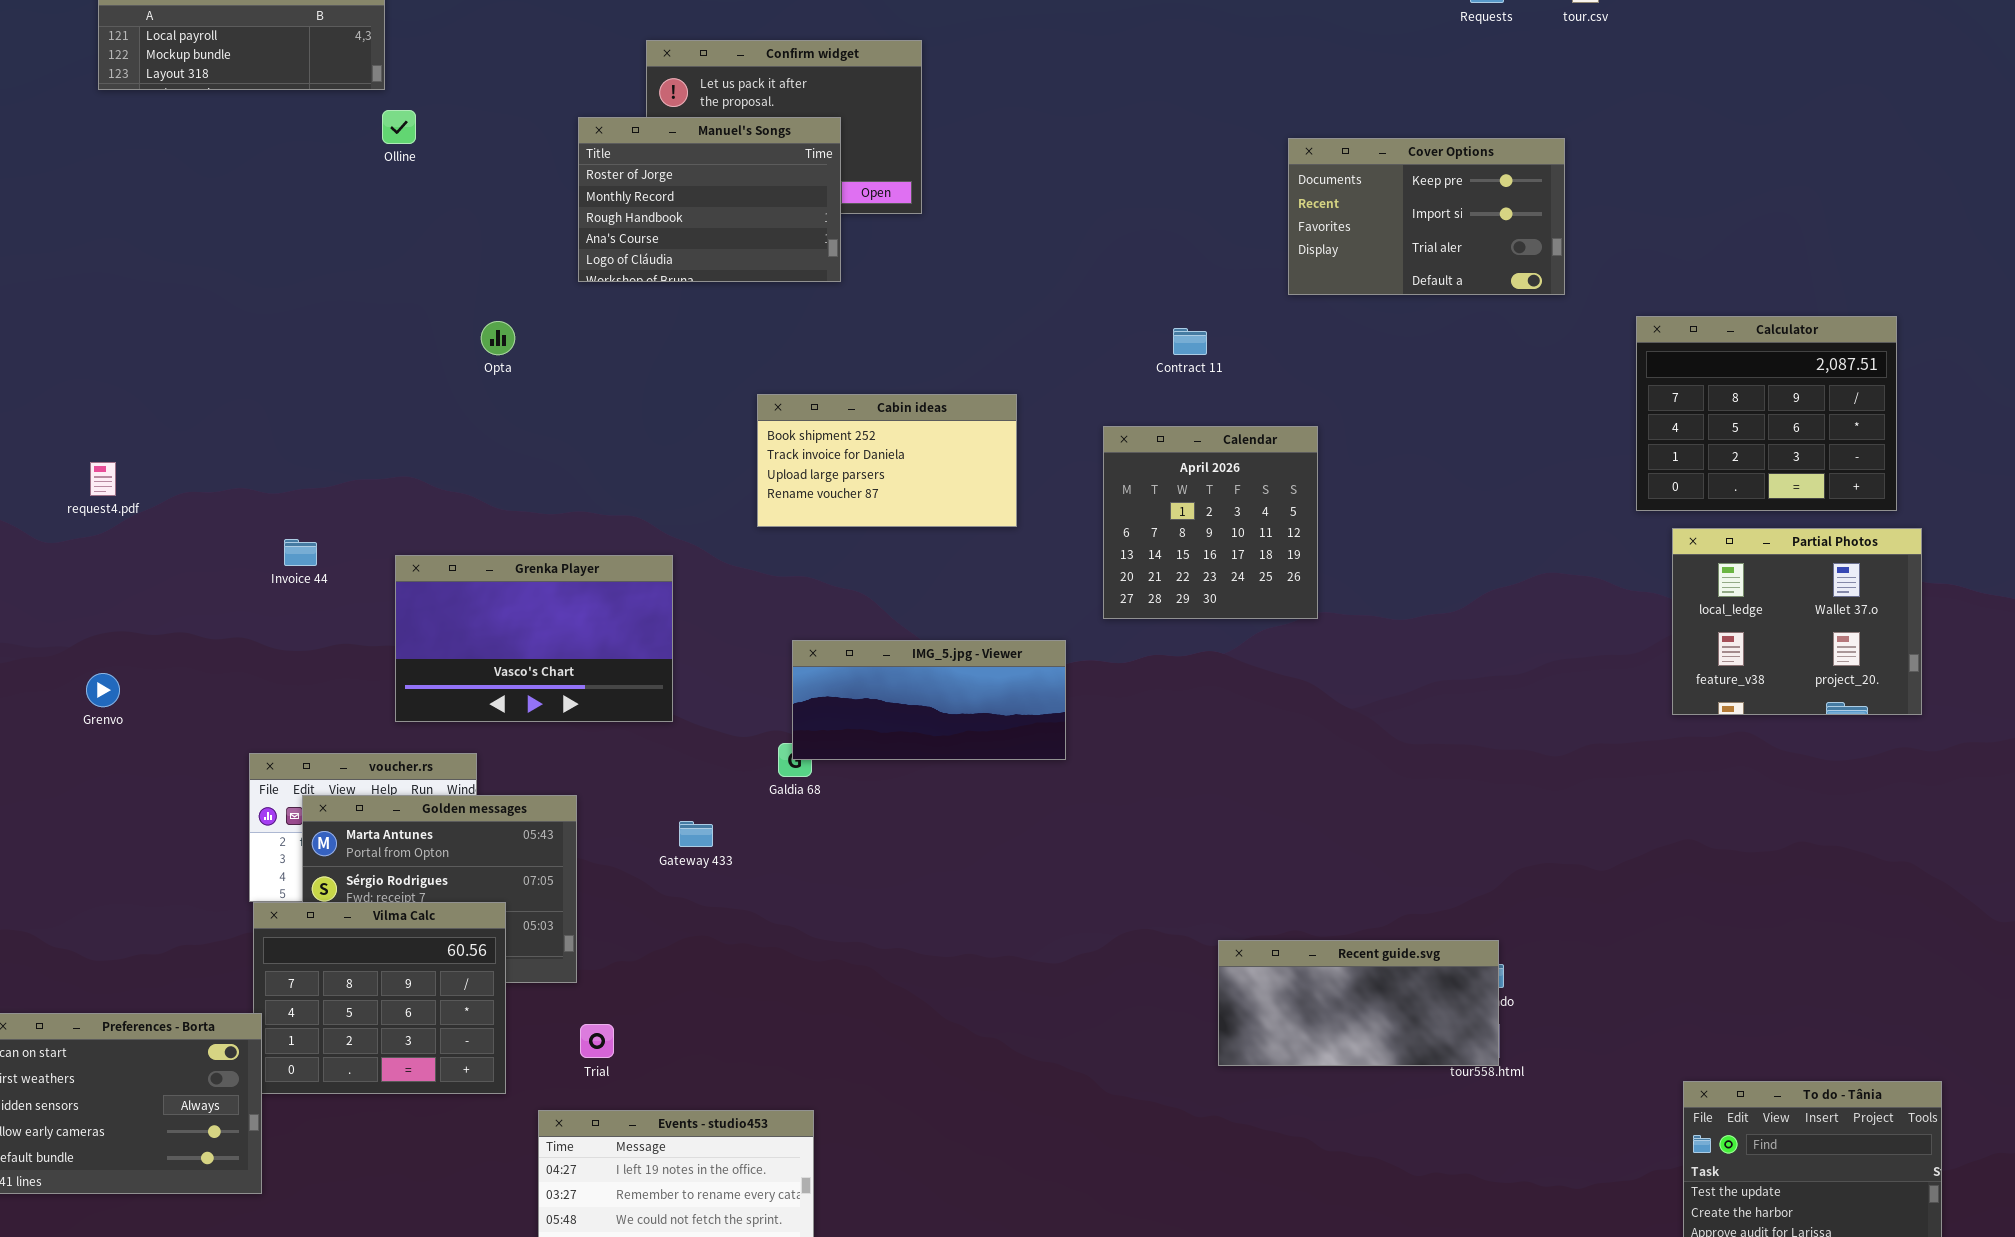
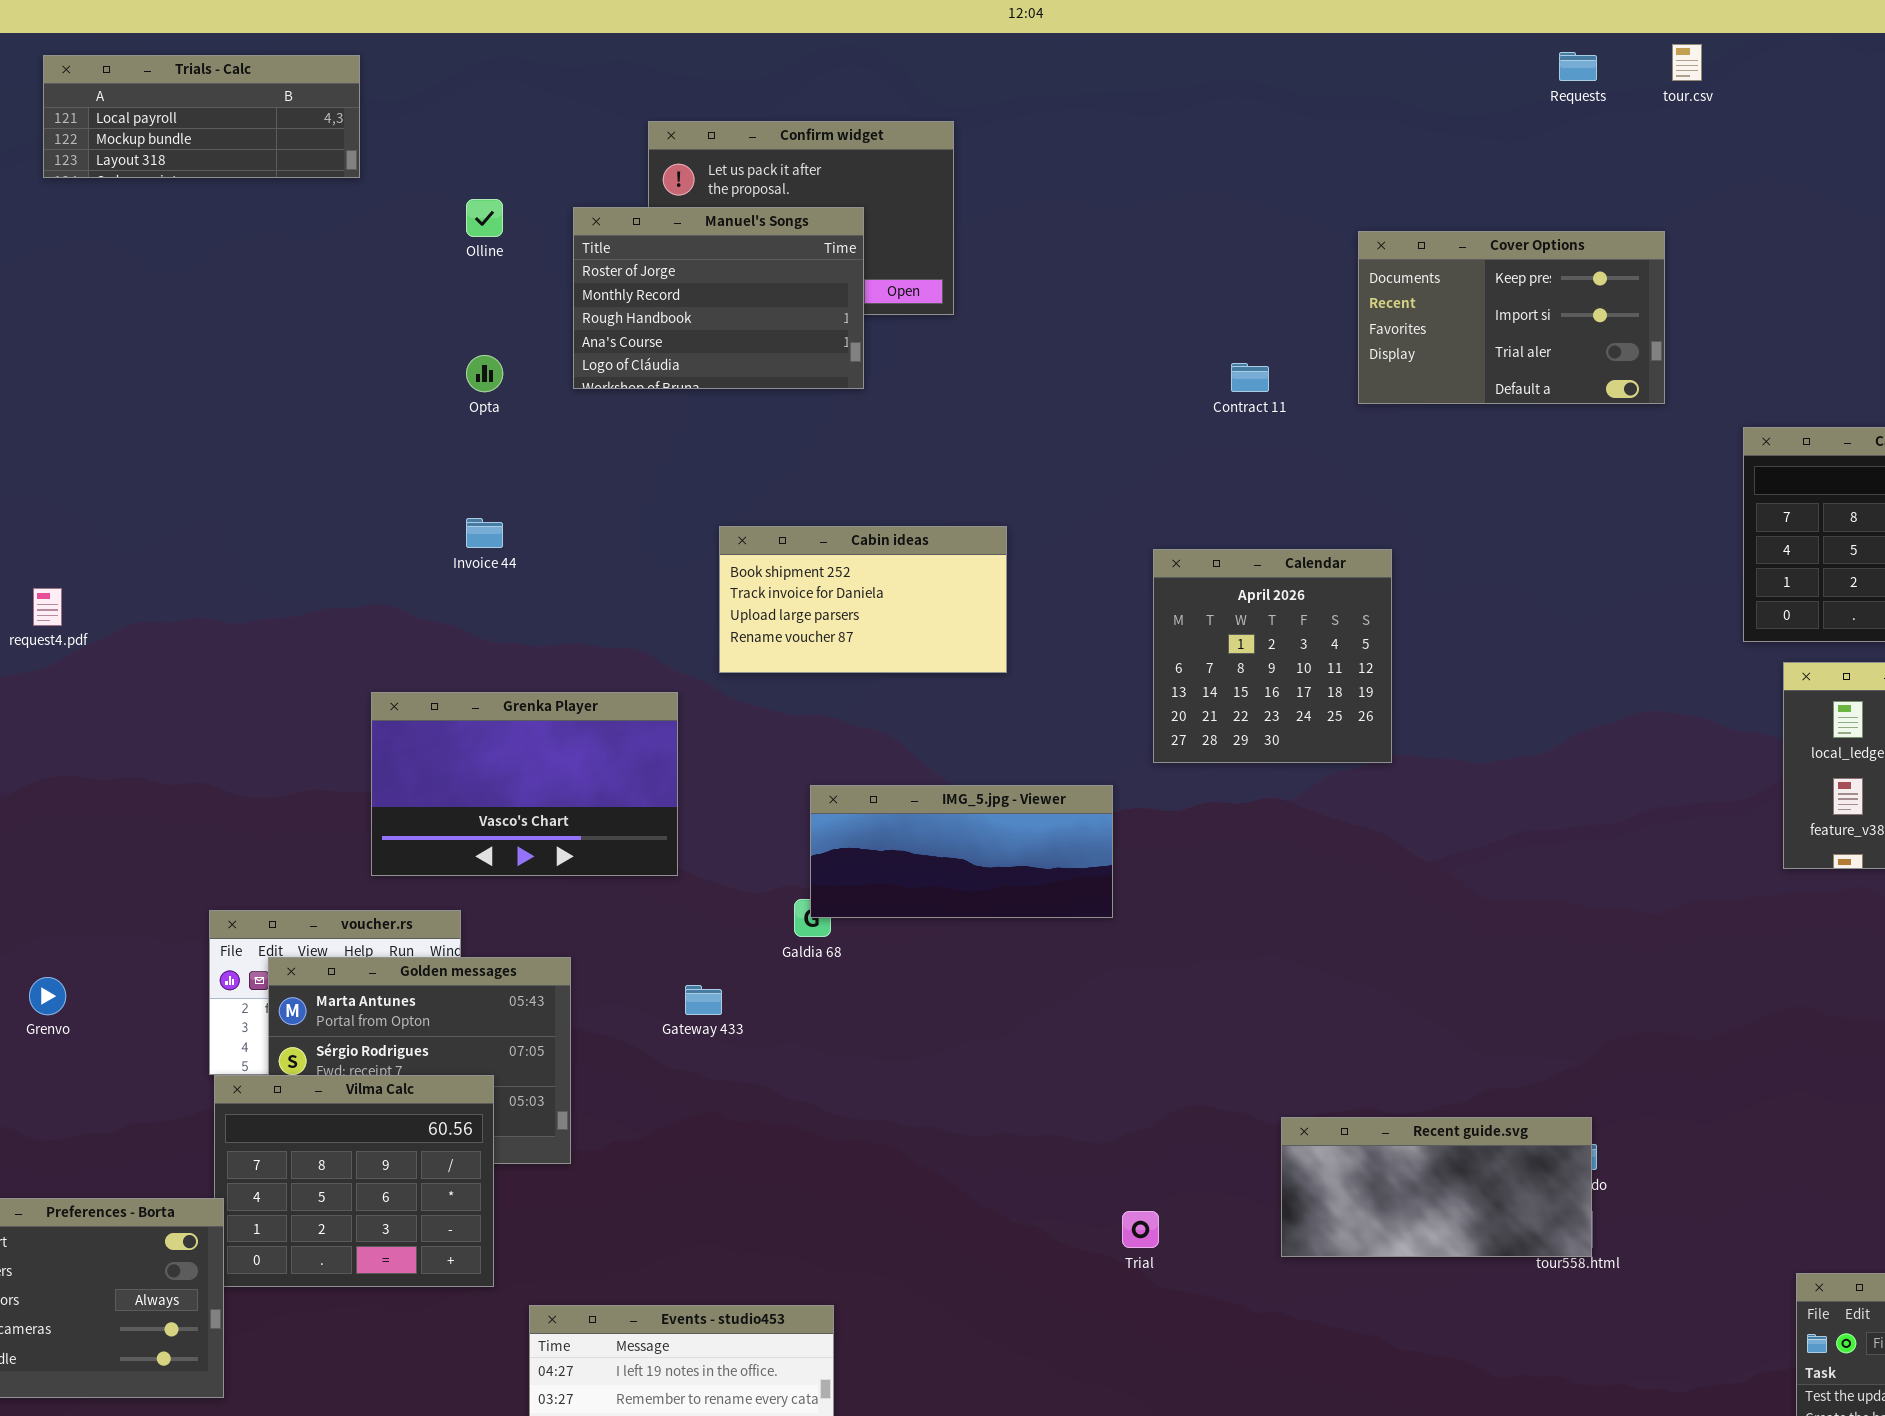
Olline: [382,110,416,144] -> [466,199,503,237], moved
Opta: [481,321,515,355] -> [466,355,503,392], moved
Contract 11: [1173,328,1207,355] -> [1231,363,1269,392], moved
Cabin ideas: [757,394,1017,527] -> [719,526,1007,673], moved
Invoice 44: [284,539,317,566] -> [466,518,503,548], moved
Grenvo: [86,673,120,707] -> [29,977,66,1015], moved
Trial: [580,1024,614,1058] -> [1122,1211,1159,1248], moved

